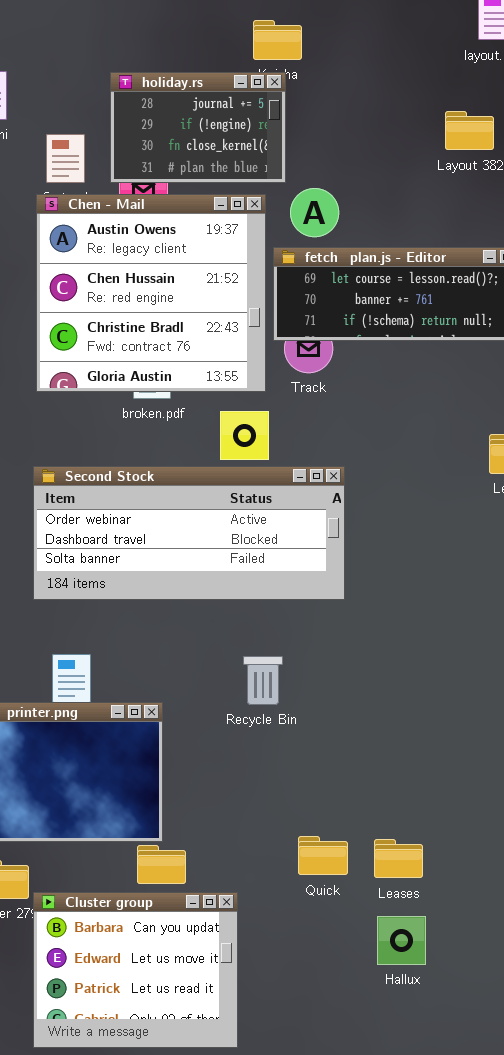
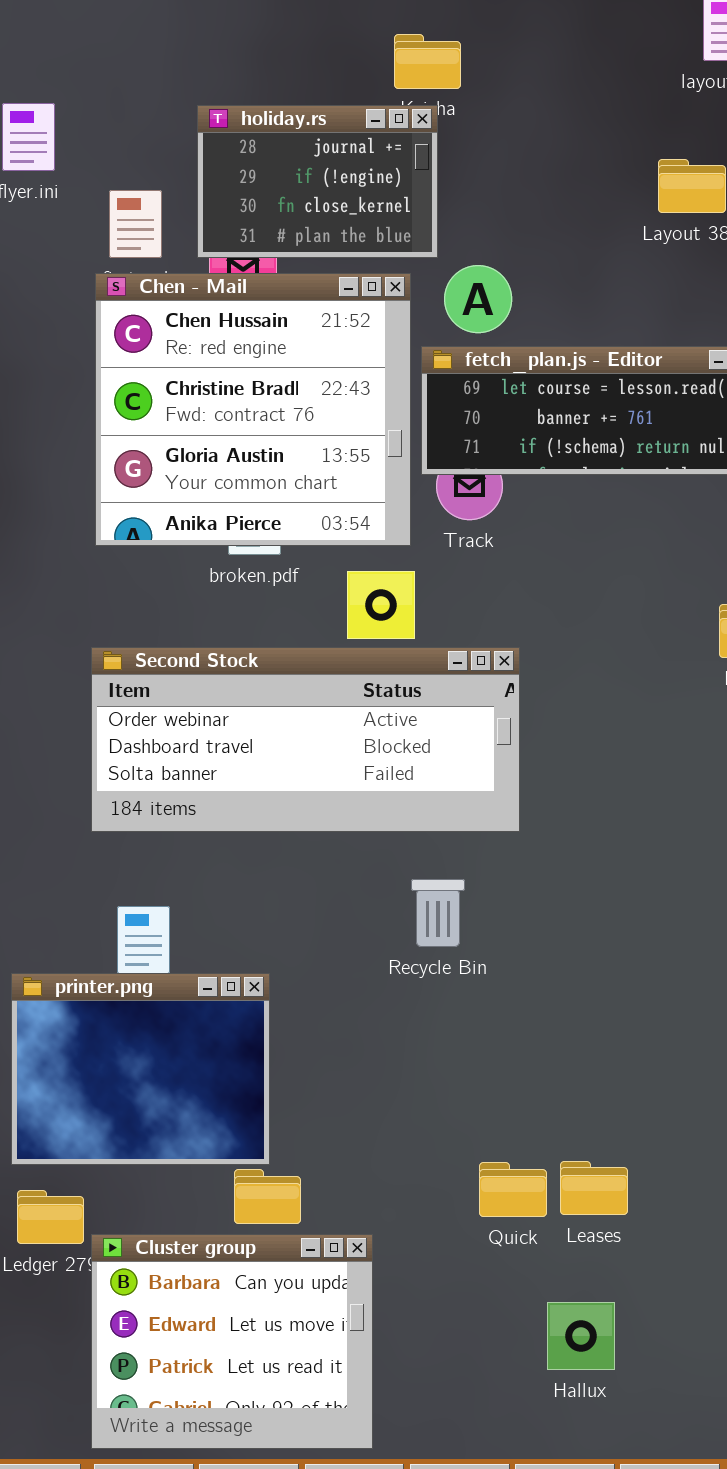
Chen - Mail: [36,194,266,392] -> [95,273,411,546], scrolled down 1 row
Recycle Bin: [243,656,283,705] -> [411,879,465,947], moved
Quick: [298,836,348,875] -> [479,1162,547,1217], moved
Hallux: [377,916,426,965] -> [547,1302,615,1370], moved

